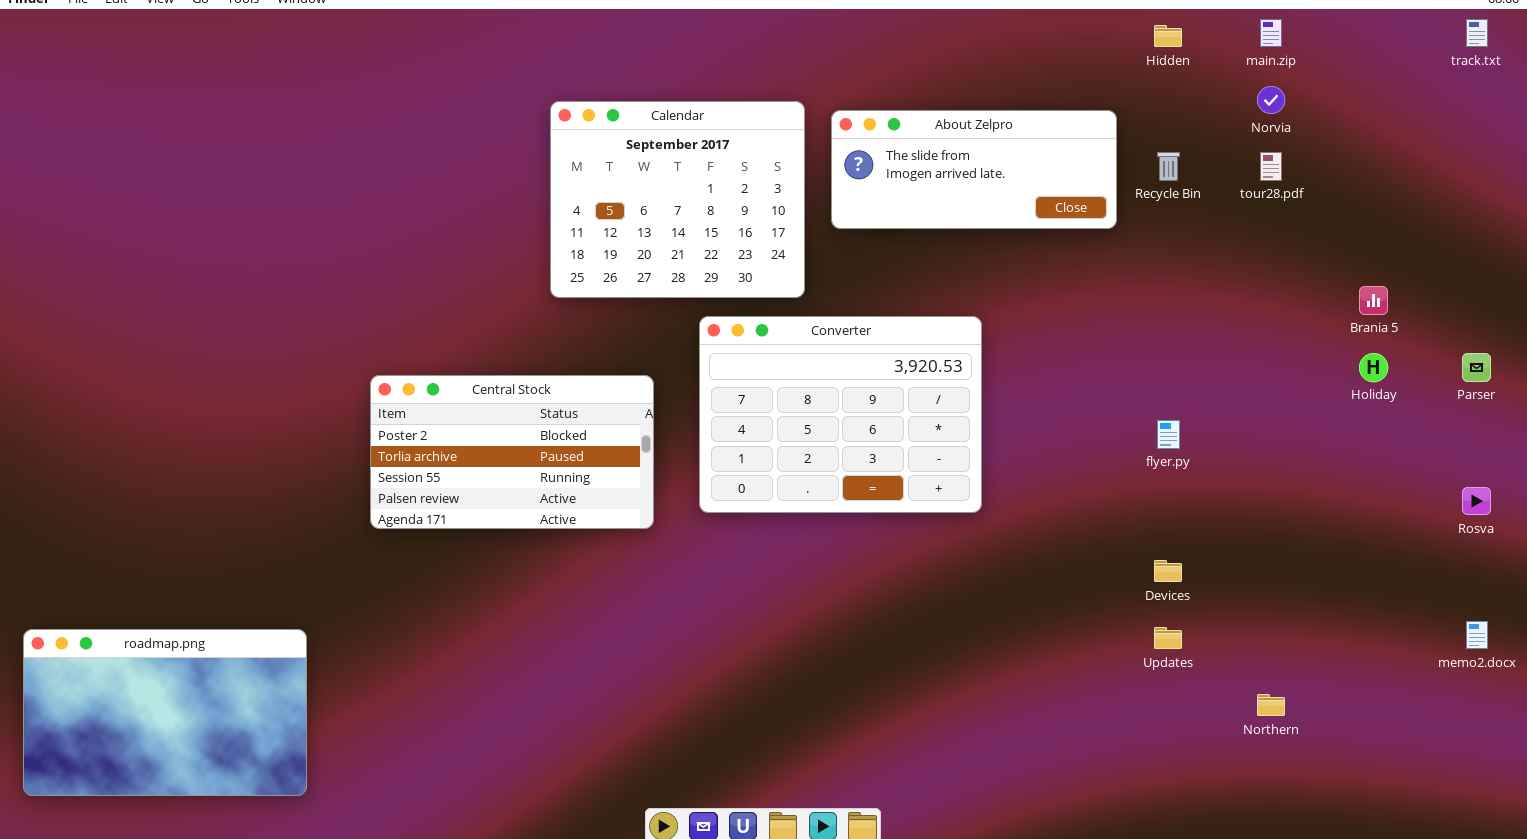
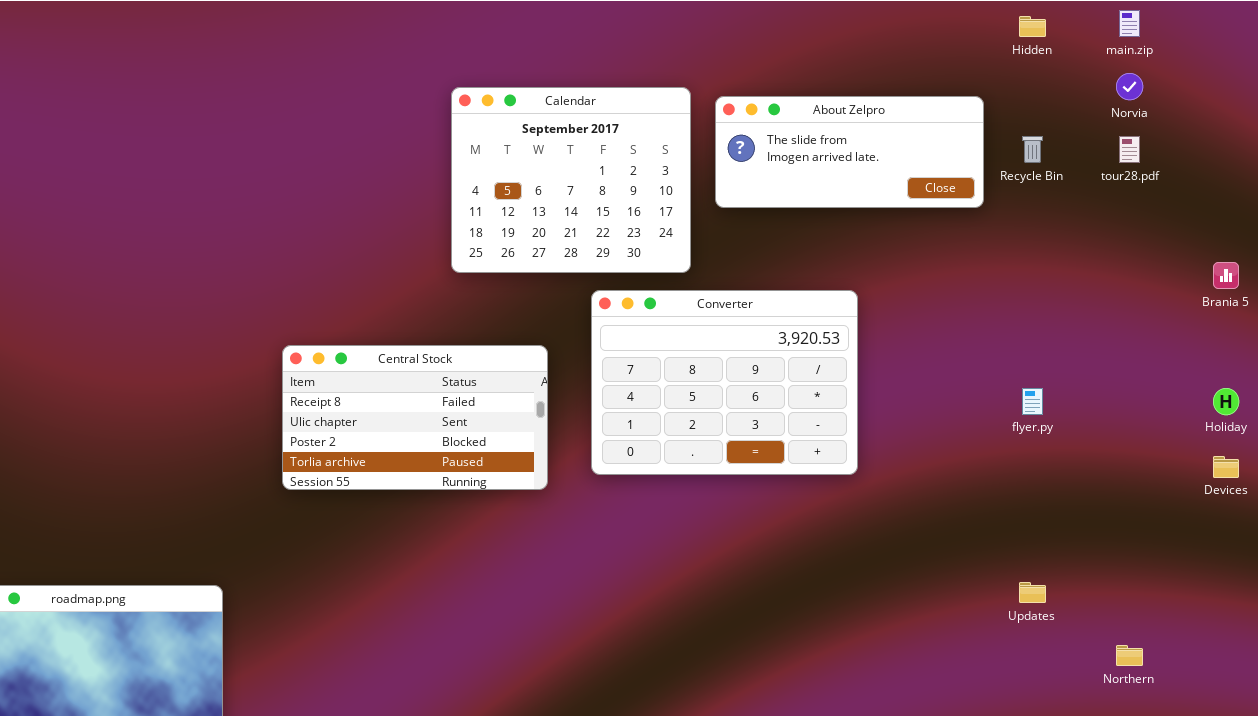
Holiday: [1359,353,1388,382] -> [1213,388,1239,415], moved
Central Stock: [370,375,654,529] -> [282,345,548,490], scrolled up 2 rows
Devices: [1154,560,1182,582] -> [1213,456,1239,478], moved

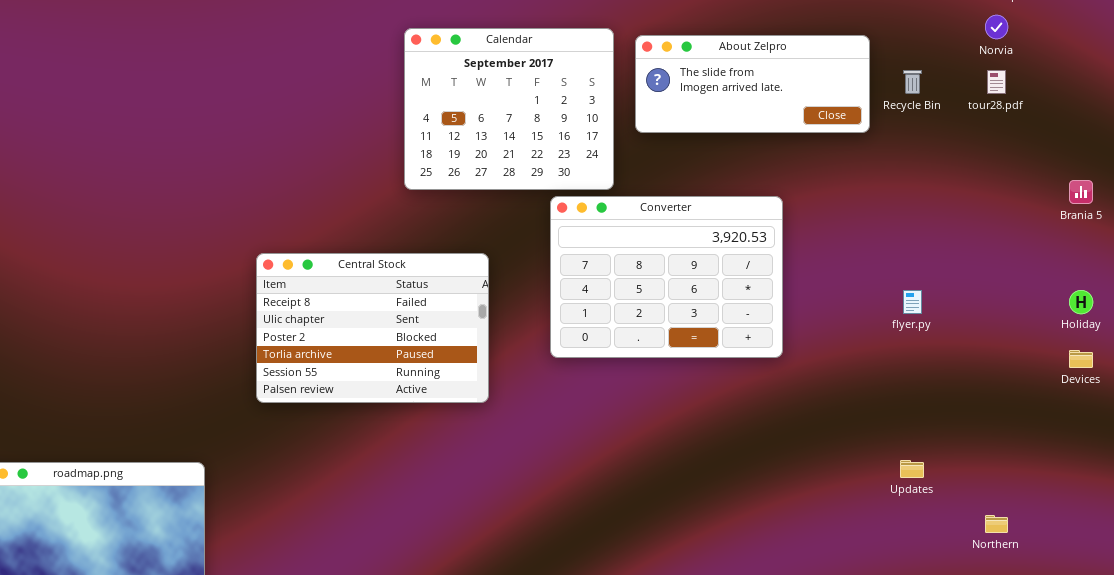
Converter: [591,290,858,475] -> [550,196,783,358], moved
Central Stock: [282,345,548,490] -> [256,253,489,403], resized

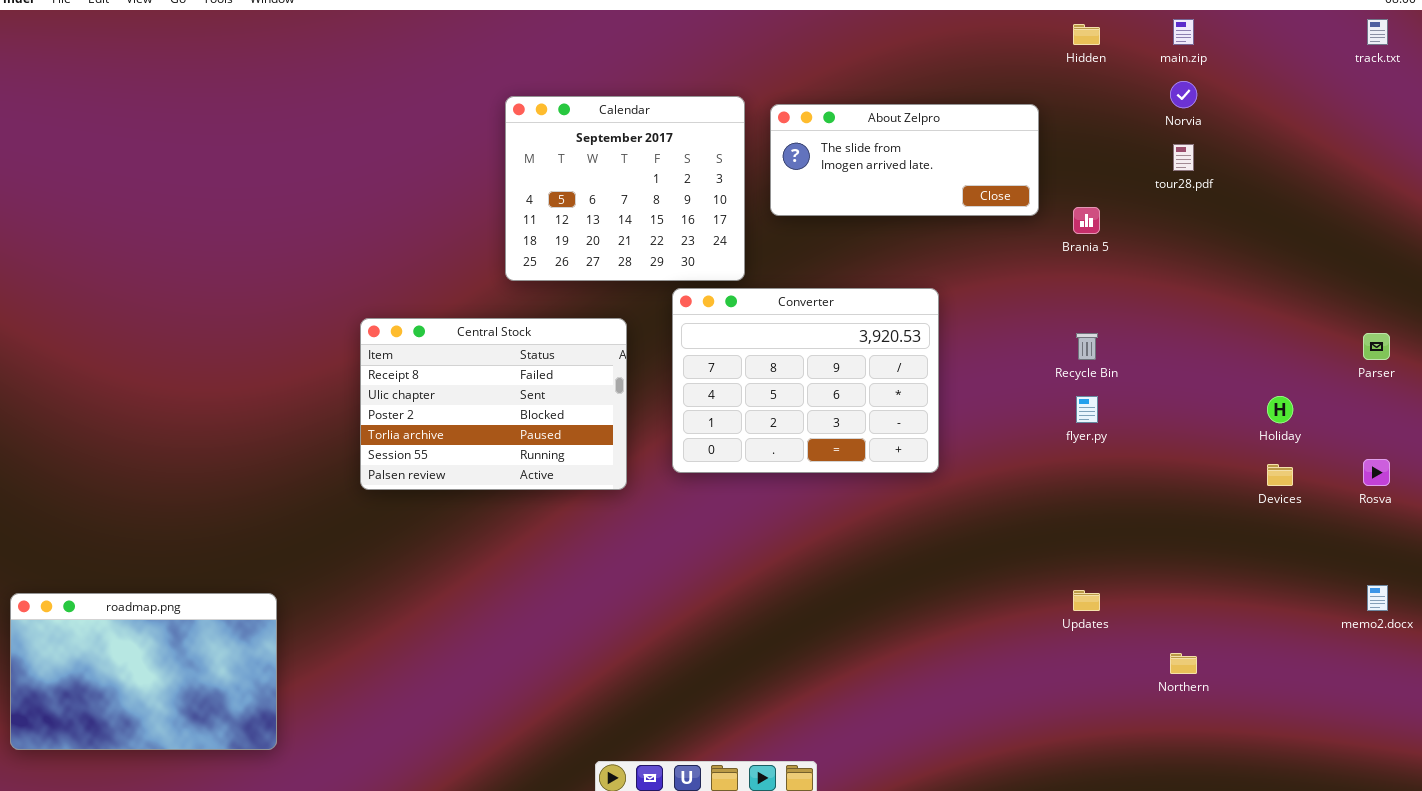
Recycle Bin: [903,70,922,94] -> [1076,333,1098,360], moved
Brania 5: [1069,180,1093,204] -> [1073,207,1100,234], moved
Central Stock: [256,253,489,403] -> [360,318,627,490], moved

